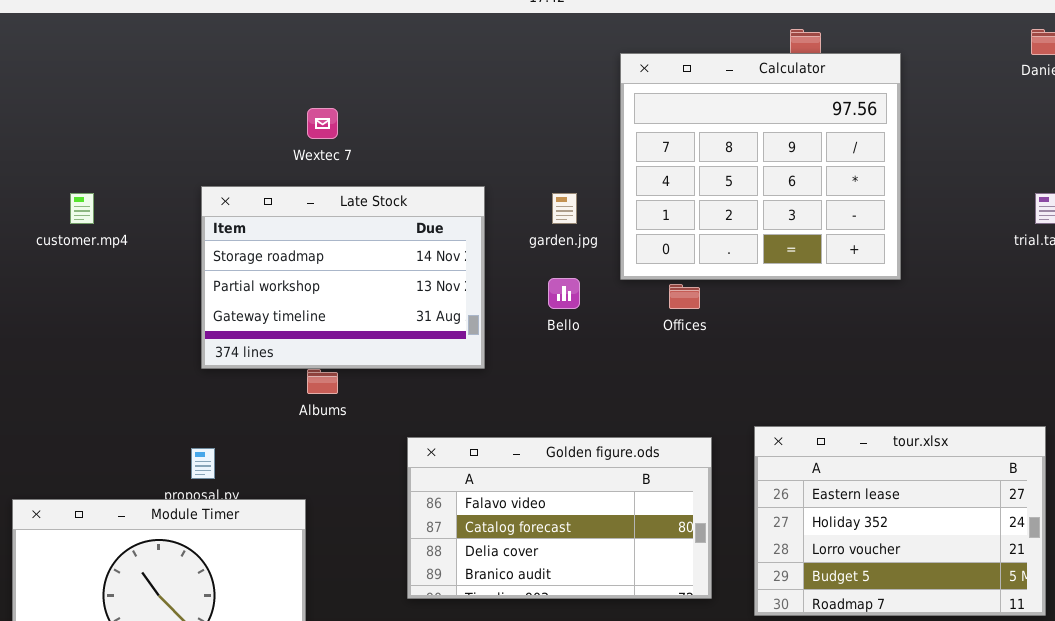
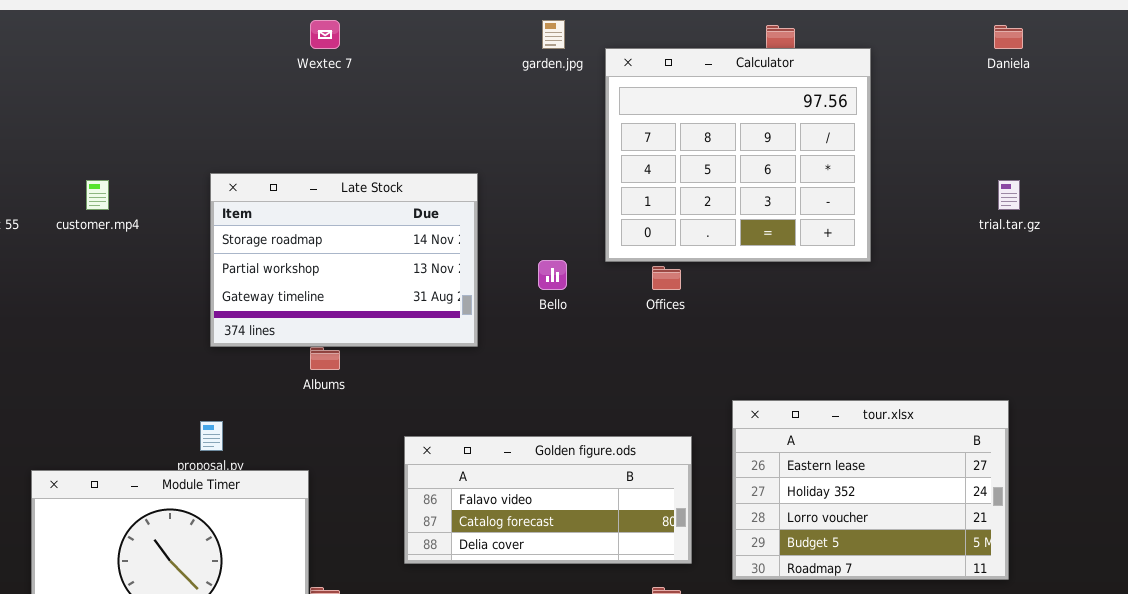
Wextec 7: [307,108,338,139] -> [310,20,340,49], moved
garden.jpg: [552,193,577,224] -> [542,20,565,49], moved
Golden figure.ods: [407,437,712,599] -> [404,436,692,564], resized

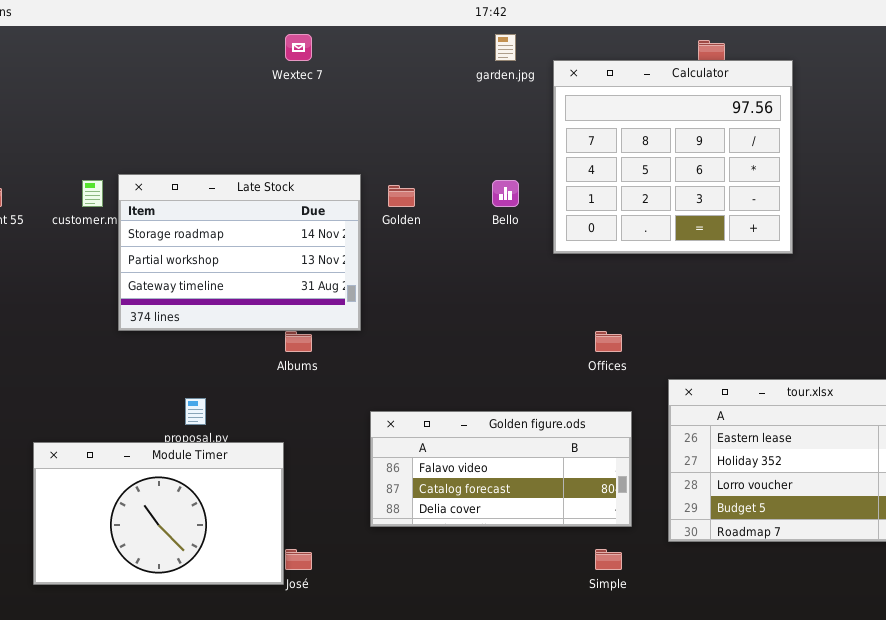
Late Stock: [210,173,478,347] -> [118,174,361,331], moved
Bello: [538,260,567,290] -> [492,180,519,207], moved
Offices: [652,266,681,290] -> [595,331,622,352], moved

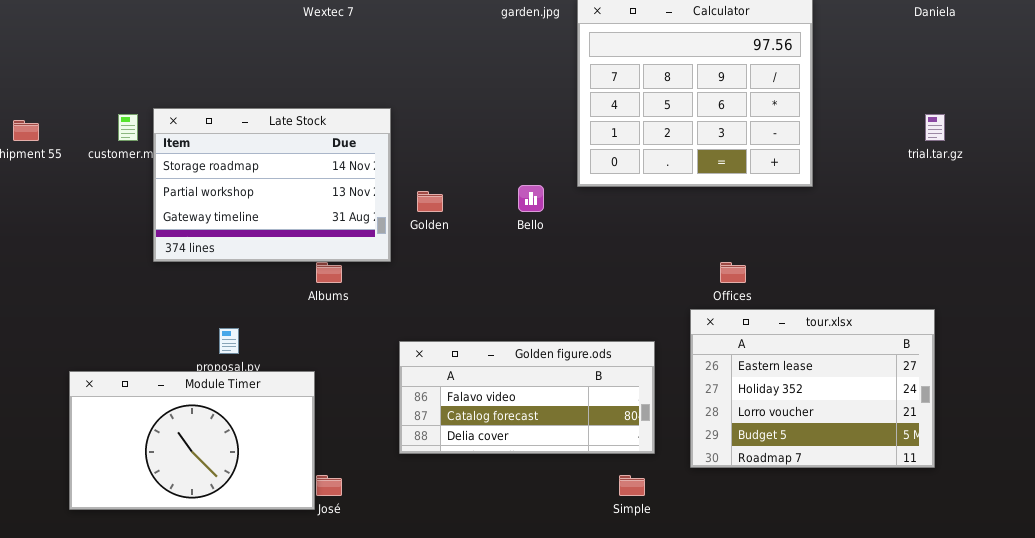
Bello: [492,180,519,207] -> [518,185,544,212], moved
Golden: [388,185,415,207] -> [417,191,443,212], moved
Offices: [595,331,622,352] -> [720,262,746,283], moved

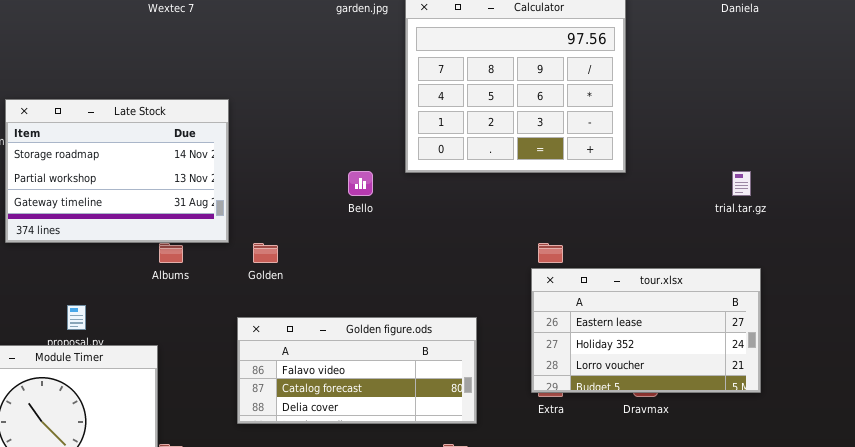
trial.tar.gz: [925,114,945,141] -> [732,171,751,196], moved
Golden: [417,191,443,212] -> [253,243,278,263], moved
tour.xlsx: [690,309,935,468] -> [531,268,761,393], moved, resized

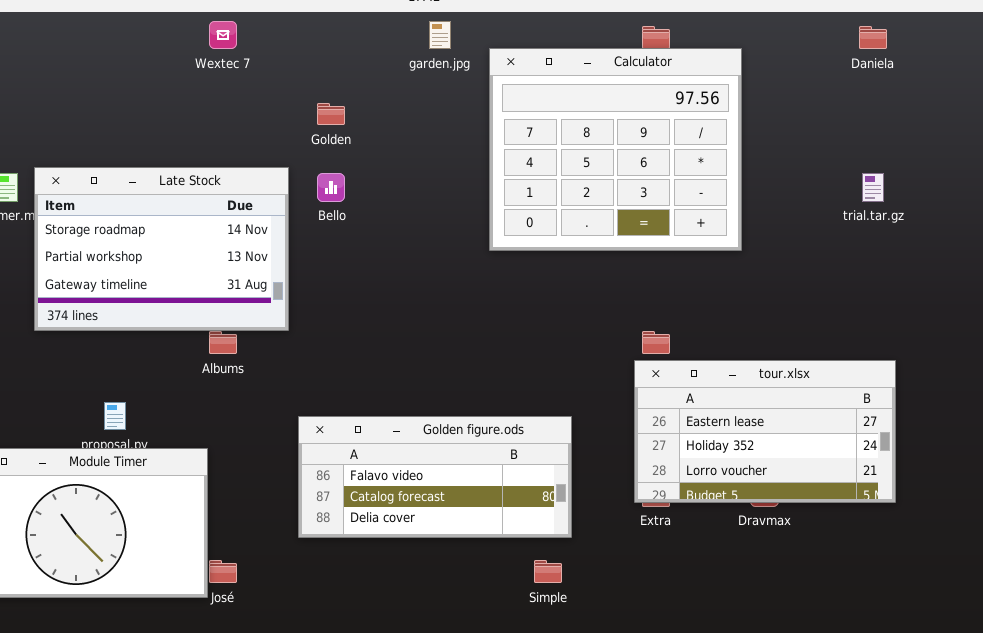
Bello: [348,171,373,196] -> [317,173,345,202], moved
trial.tar.gz: [732,171,751,196] -> [862,173,884,202], moved
Golden: [253,243,278,263] -> [317,103,345,125], moved

